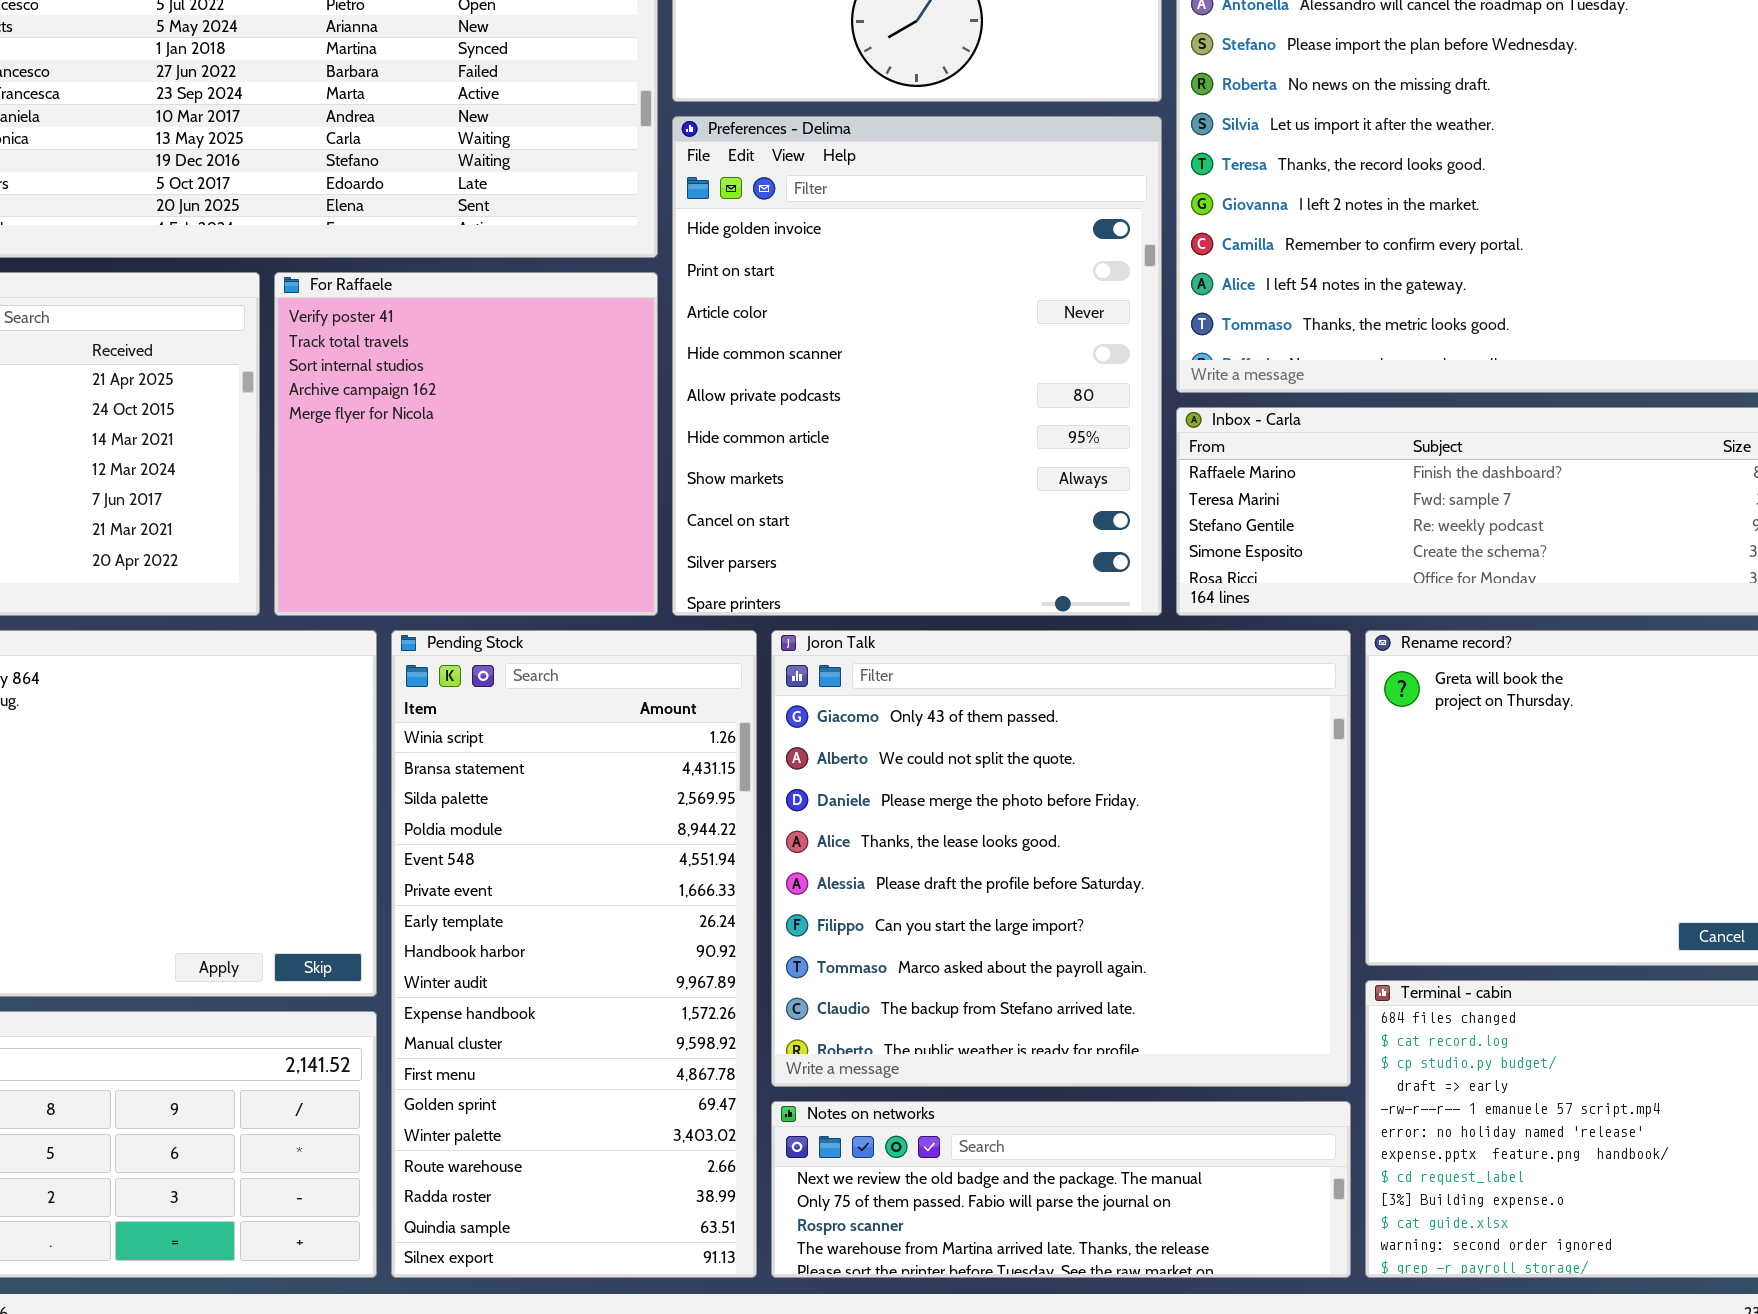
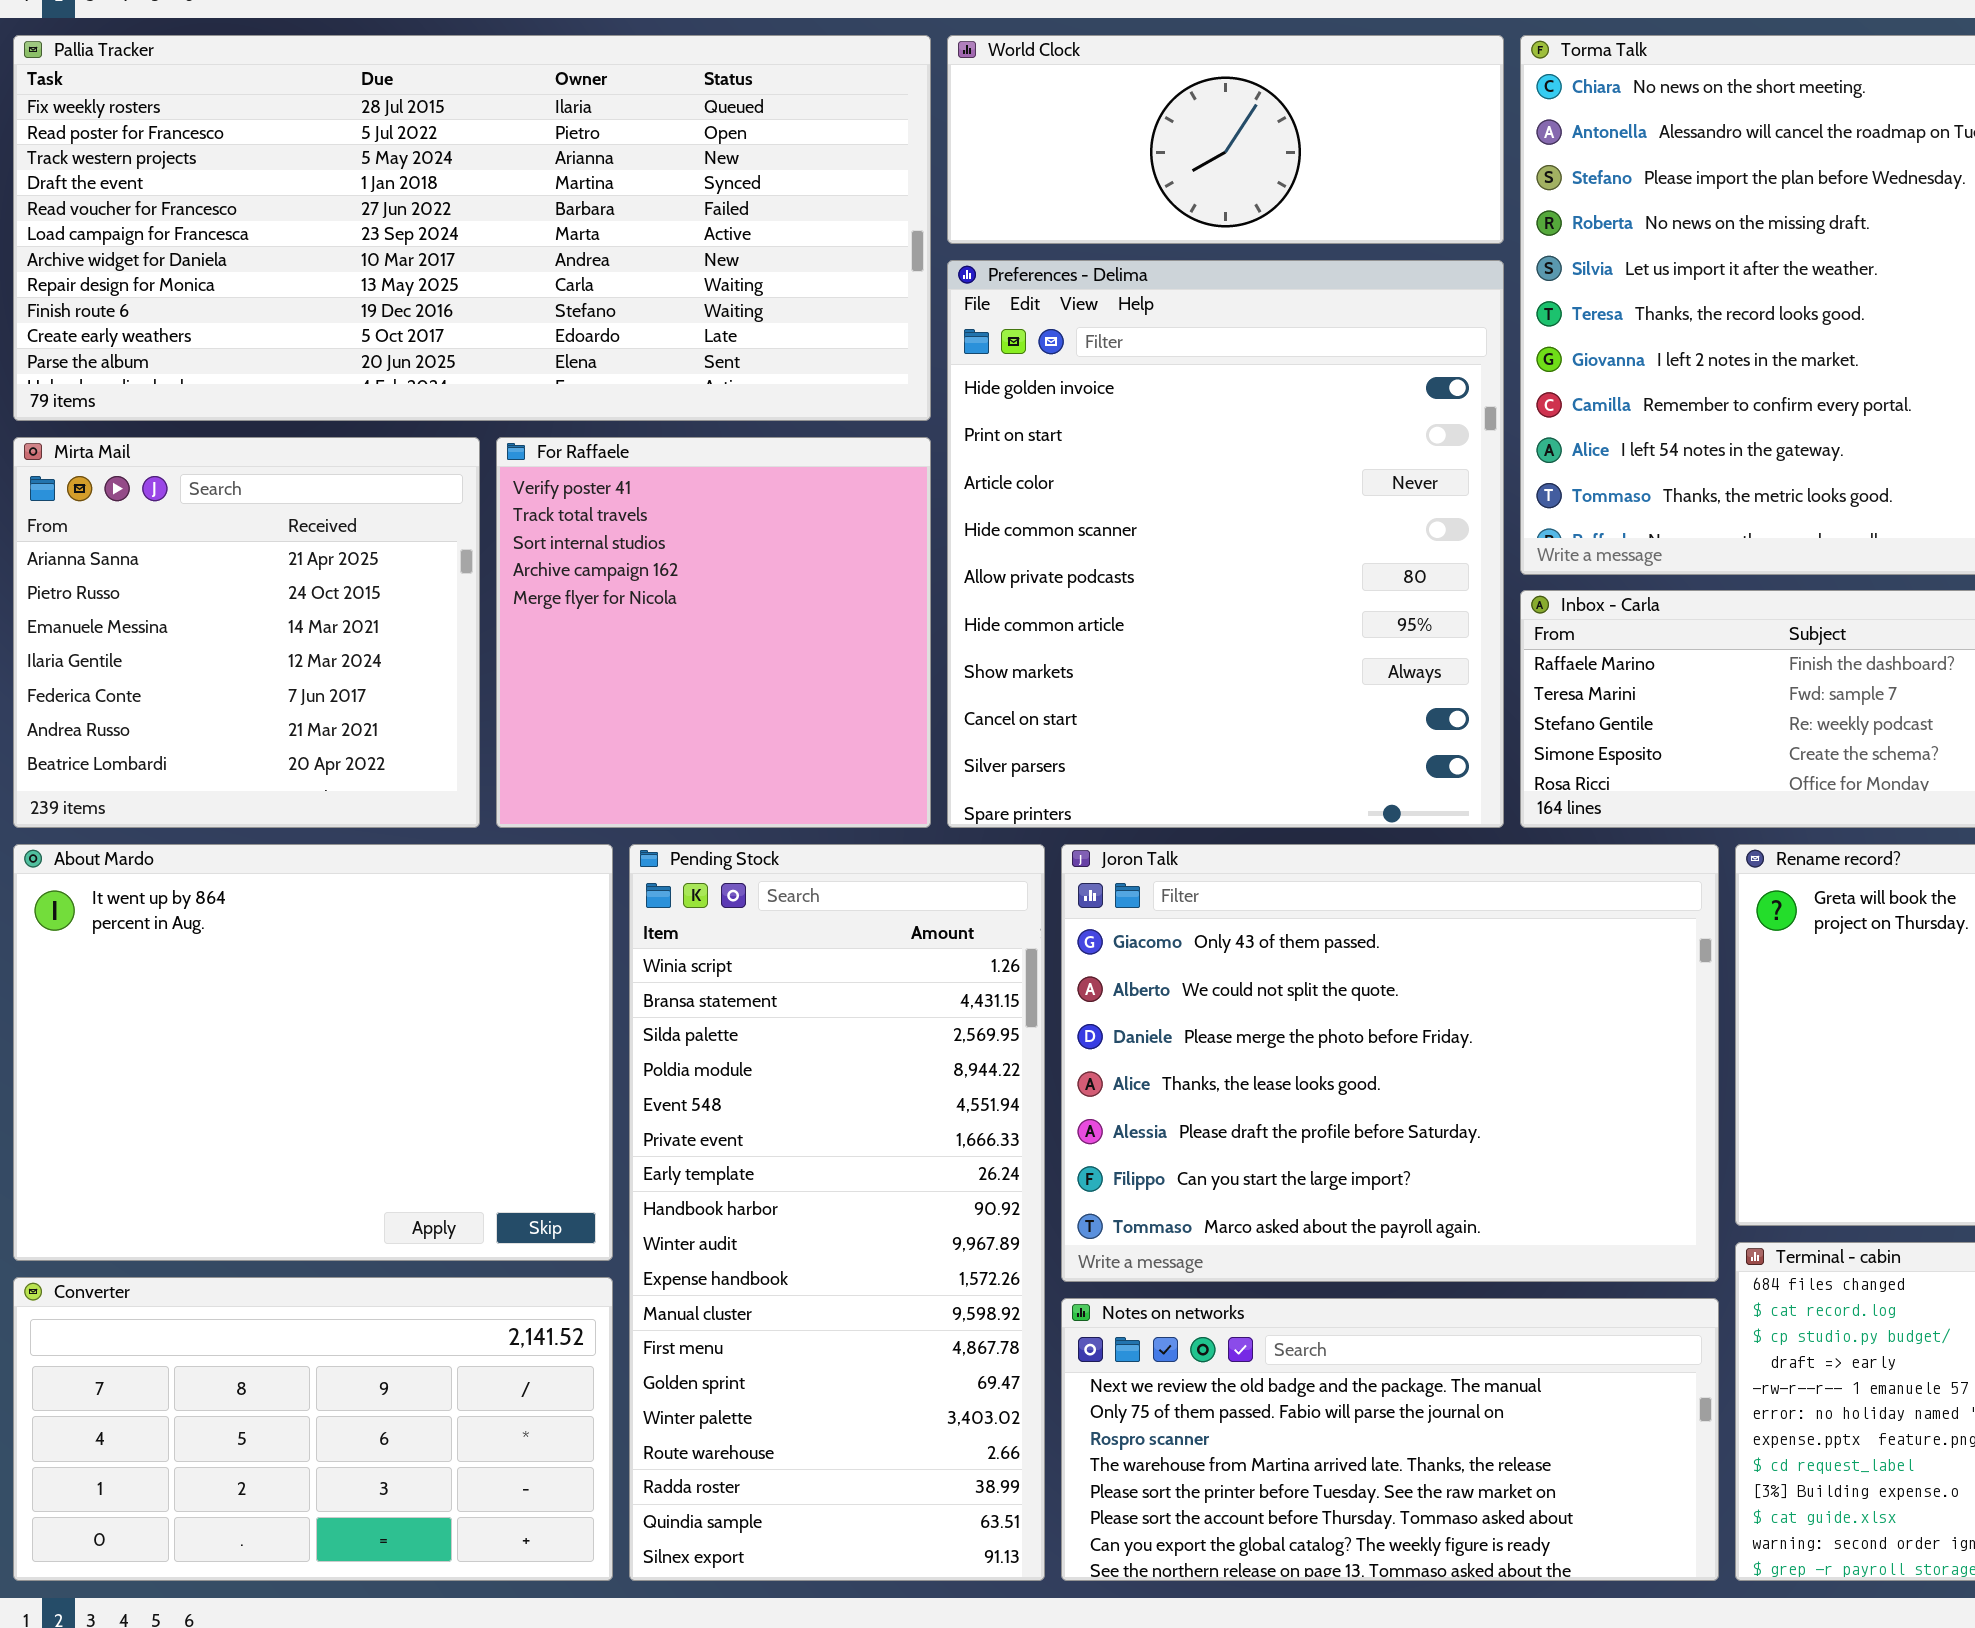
Joron Talk: [771,630,1351,1087] -> [1061,844,1719,1282], resized
Notes on networks: [771,1101,1351,1278] -> [1061,1298,1719,1581], resized

